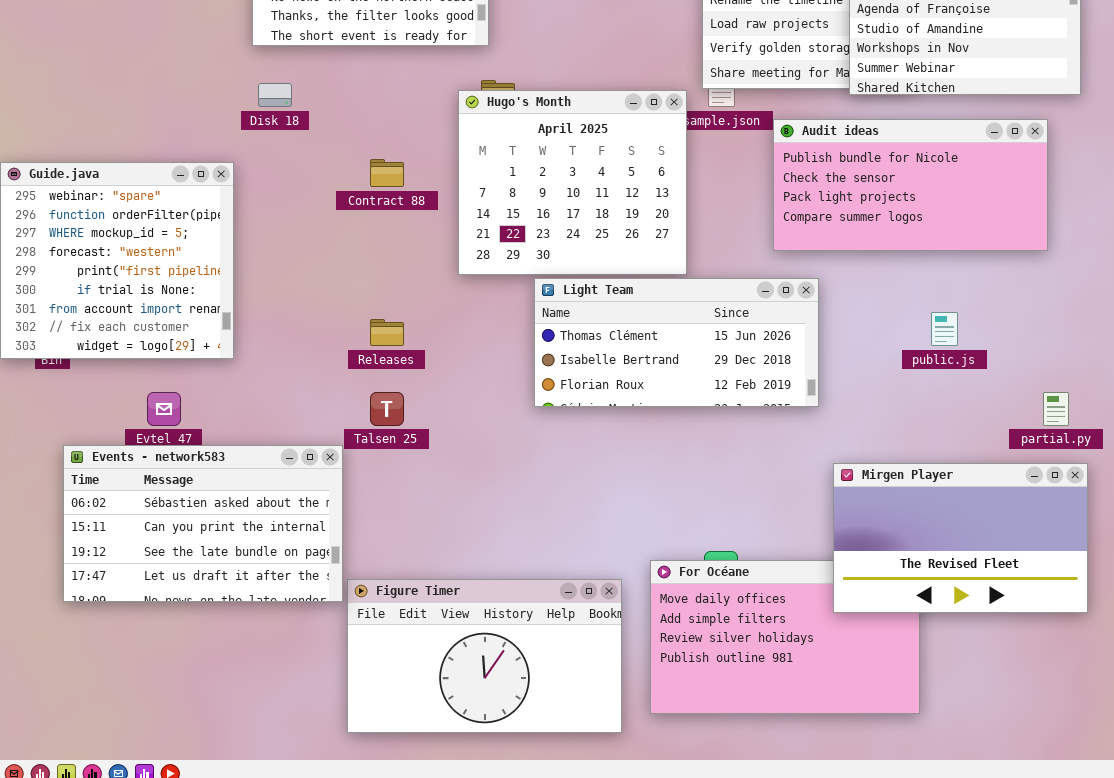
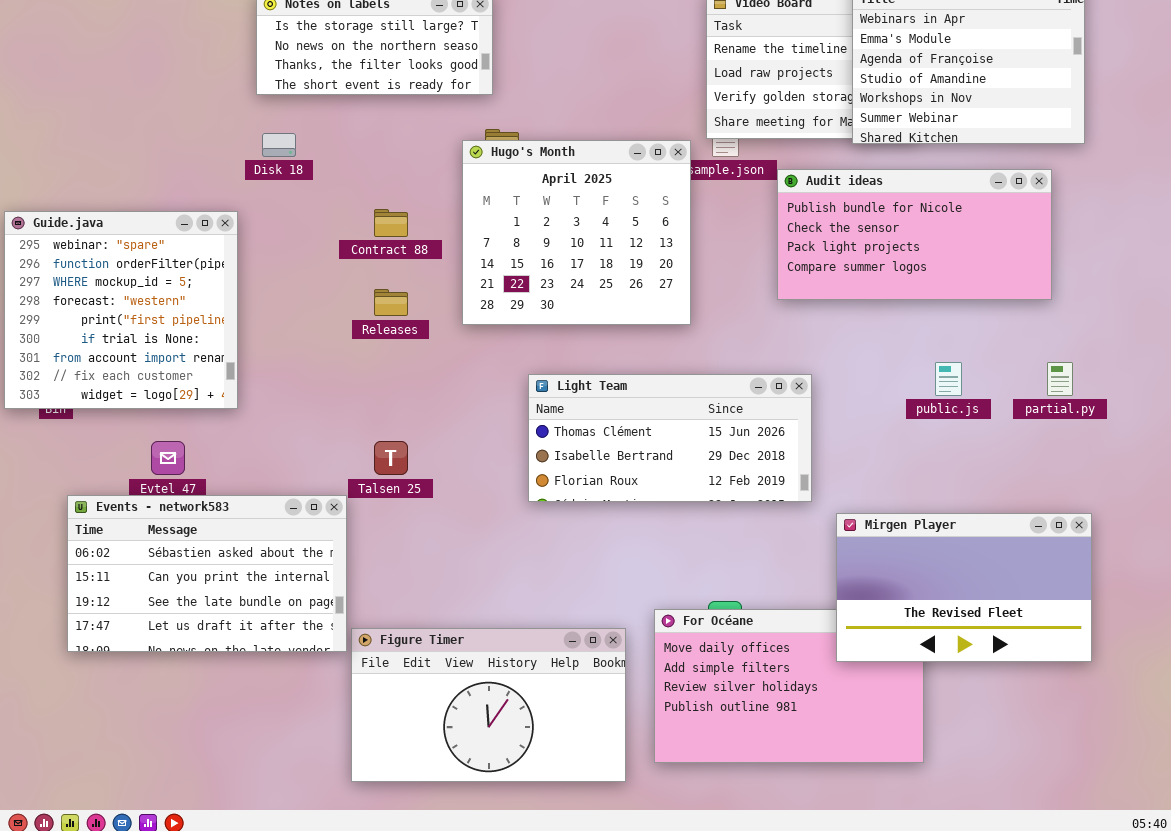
Light Team: [534,278,819,407] -> [528,374,812,502], moved
Releases: [370,319,404,346] -> [374,289,408,316], moved
partial.py: [1043,392,1069,426] -> [1047,362,1073,396], moved

